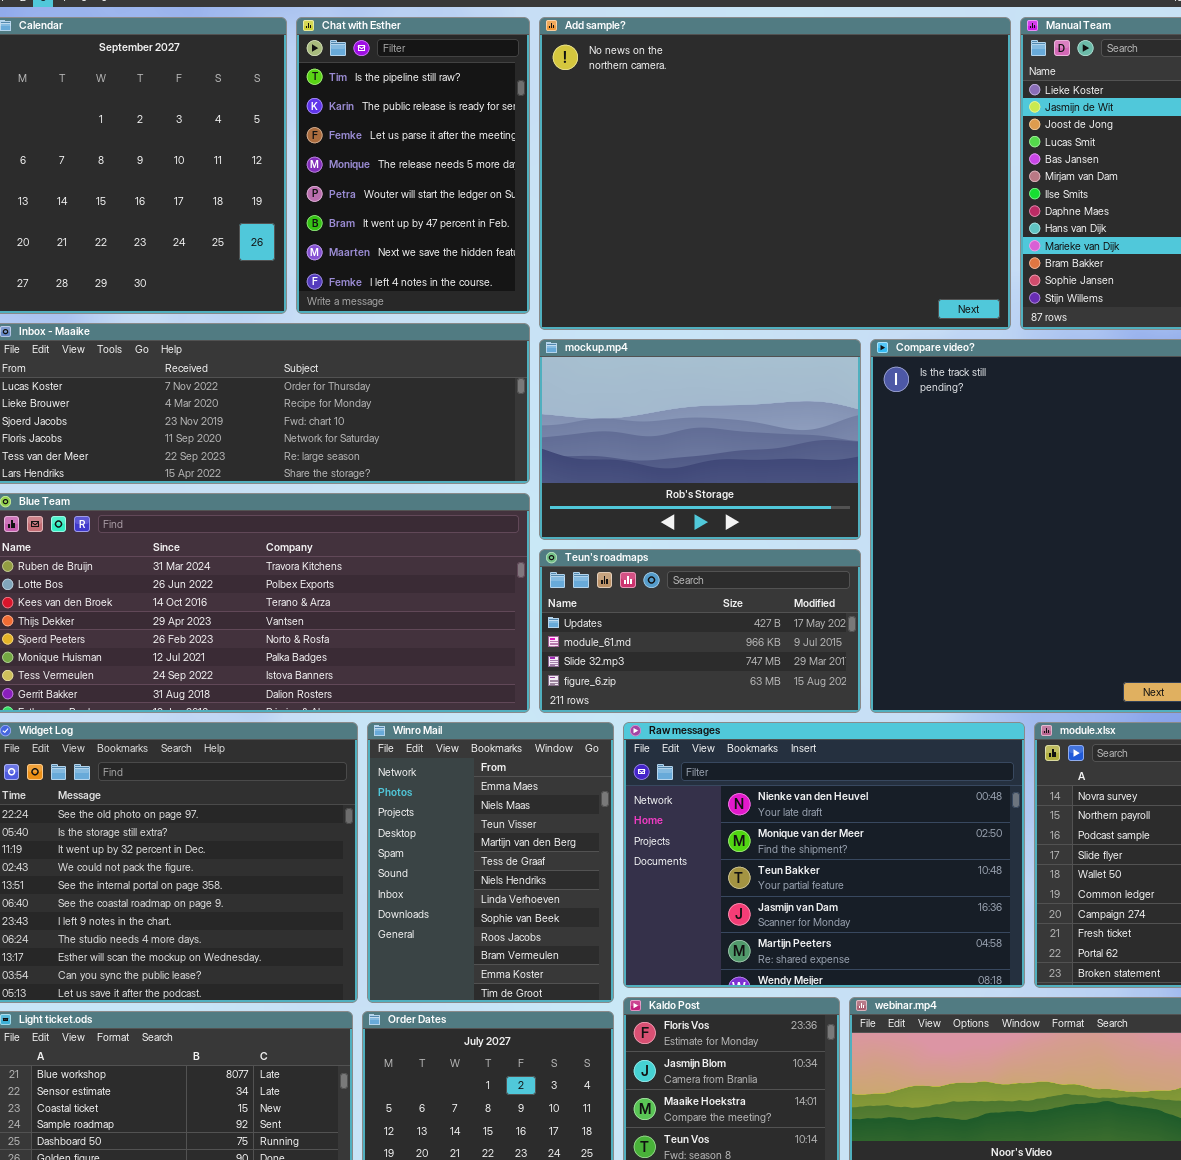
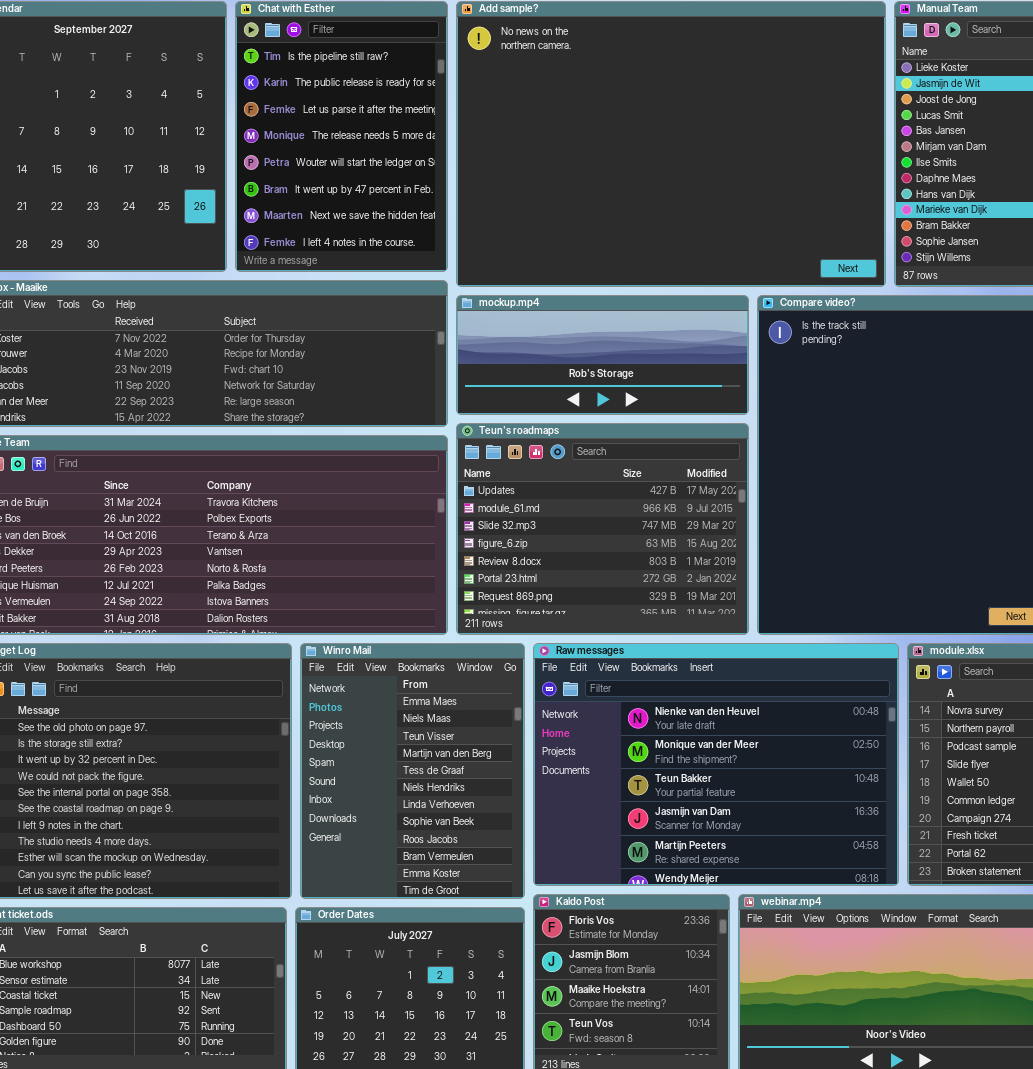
mockup.mp4: [539,339,861,540] -> [456,295,749,415], resized
Teun's roadmaps: [539,549,861,713] -> [456,423,749,635], resized

